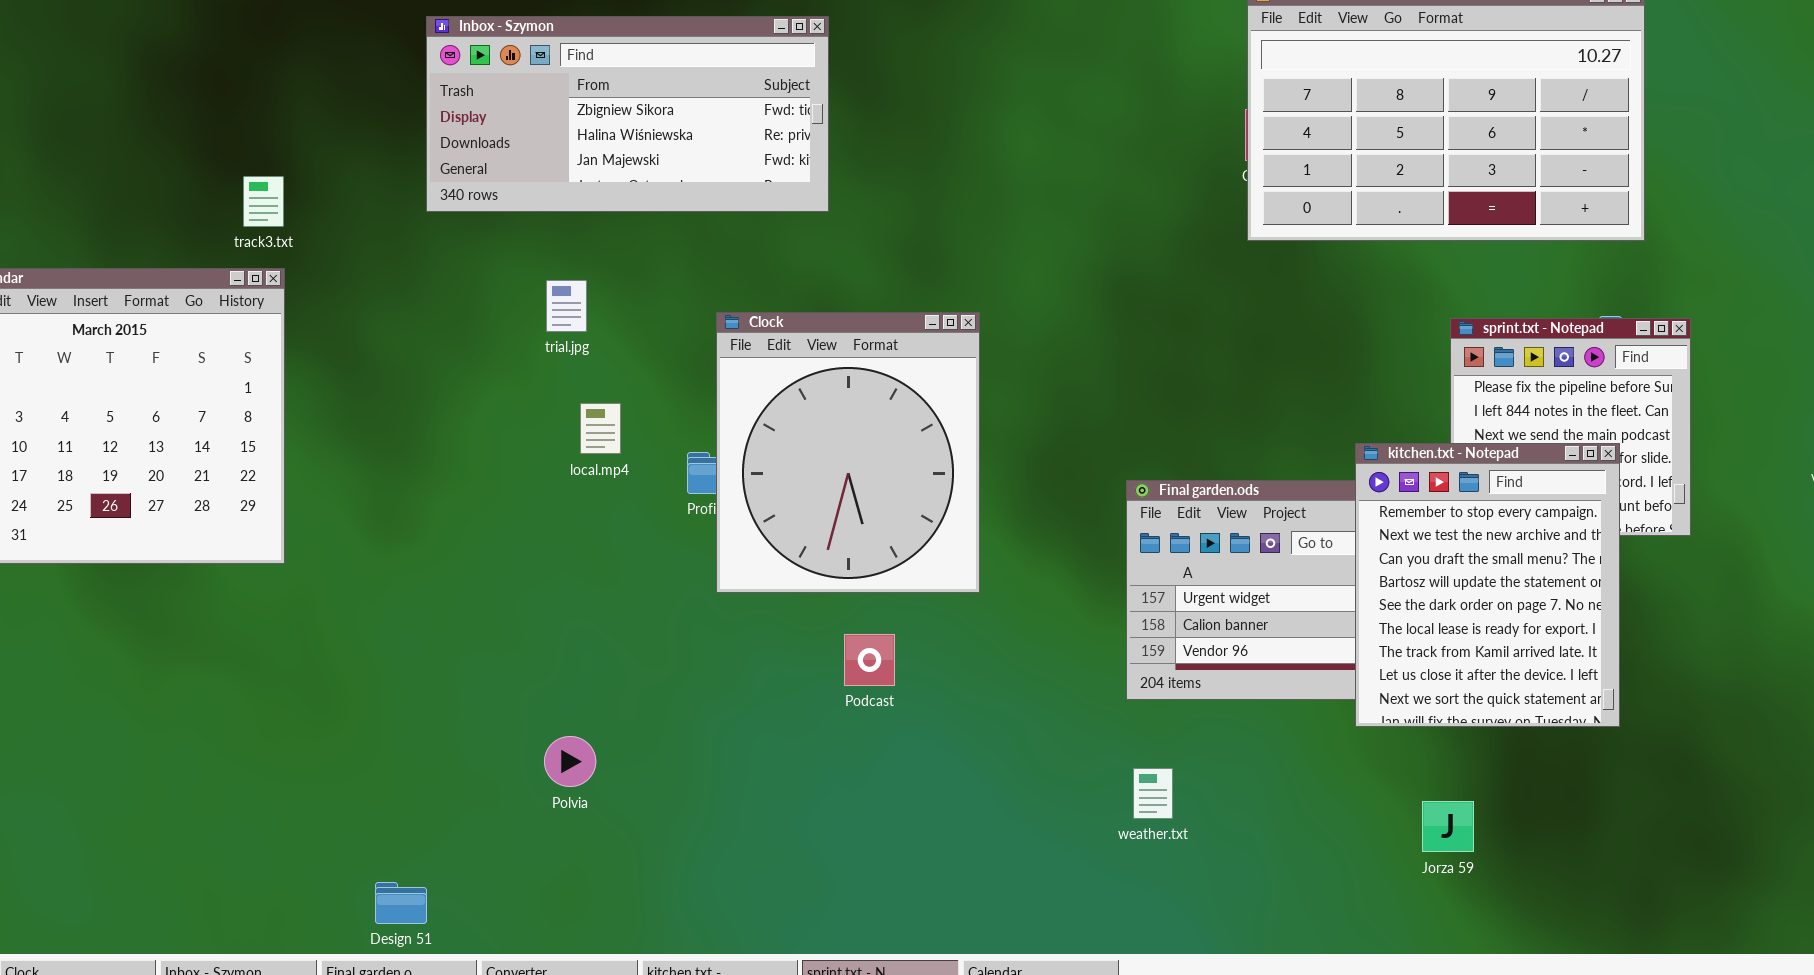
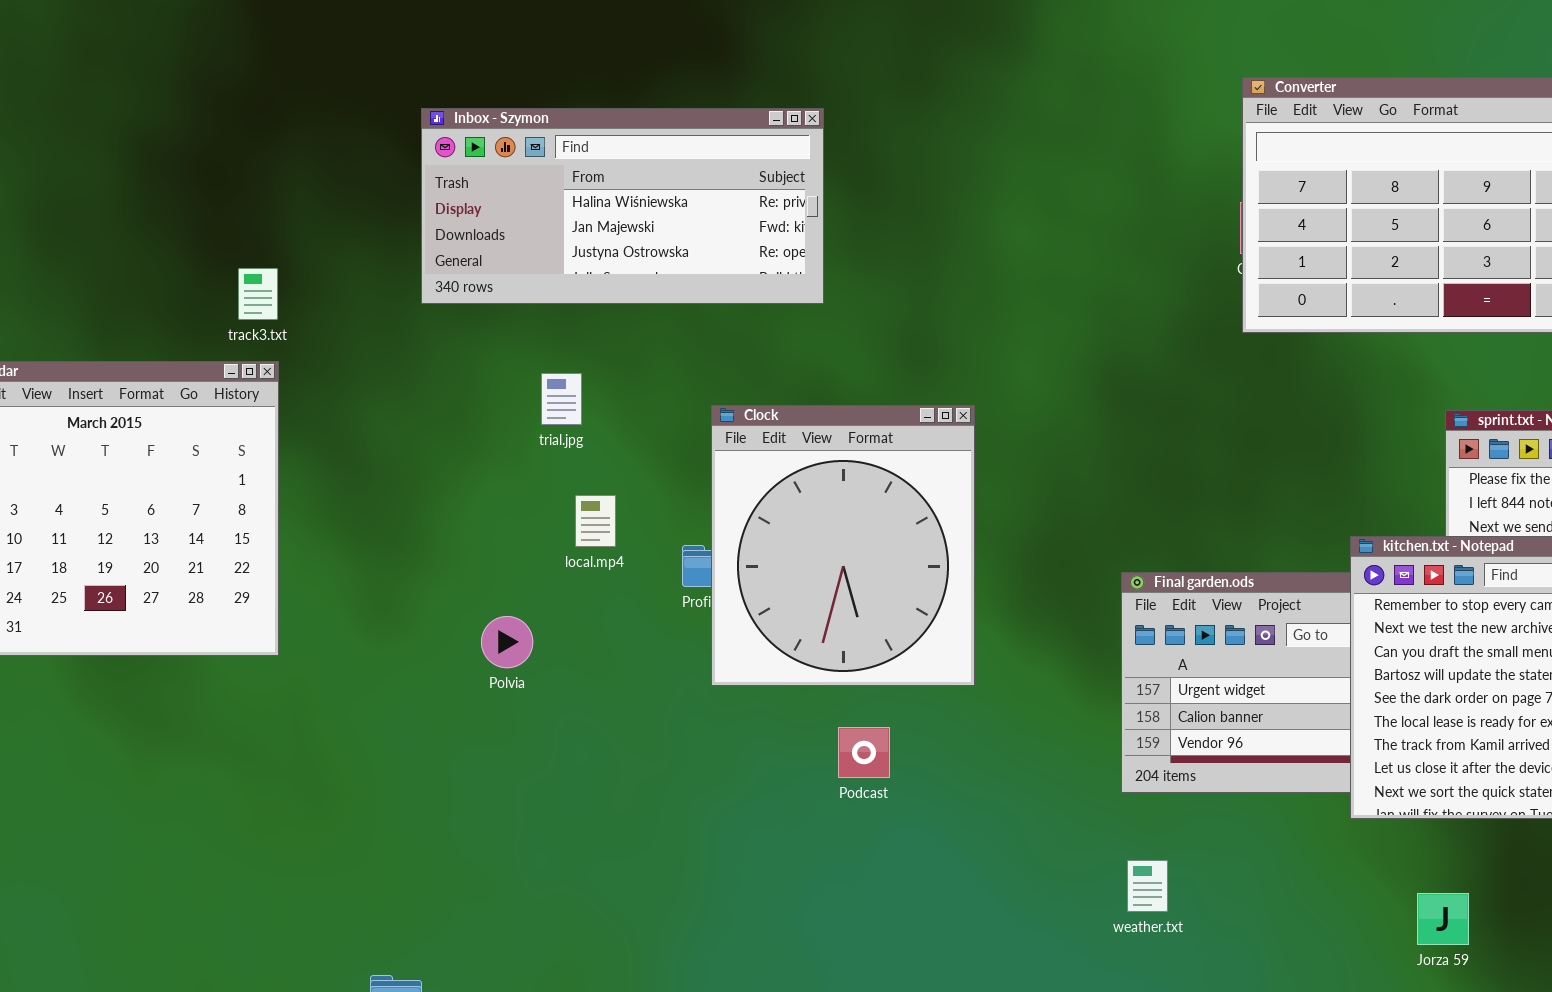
Inbox - Szymon: [426,16,829,212] -> [421,108,824,304], scrolled down 1 row
Polvia: [544,736,596,787] -> [481,616,533,668], moved

